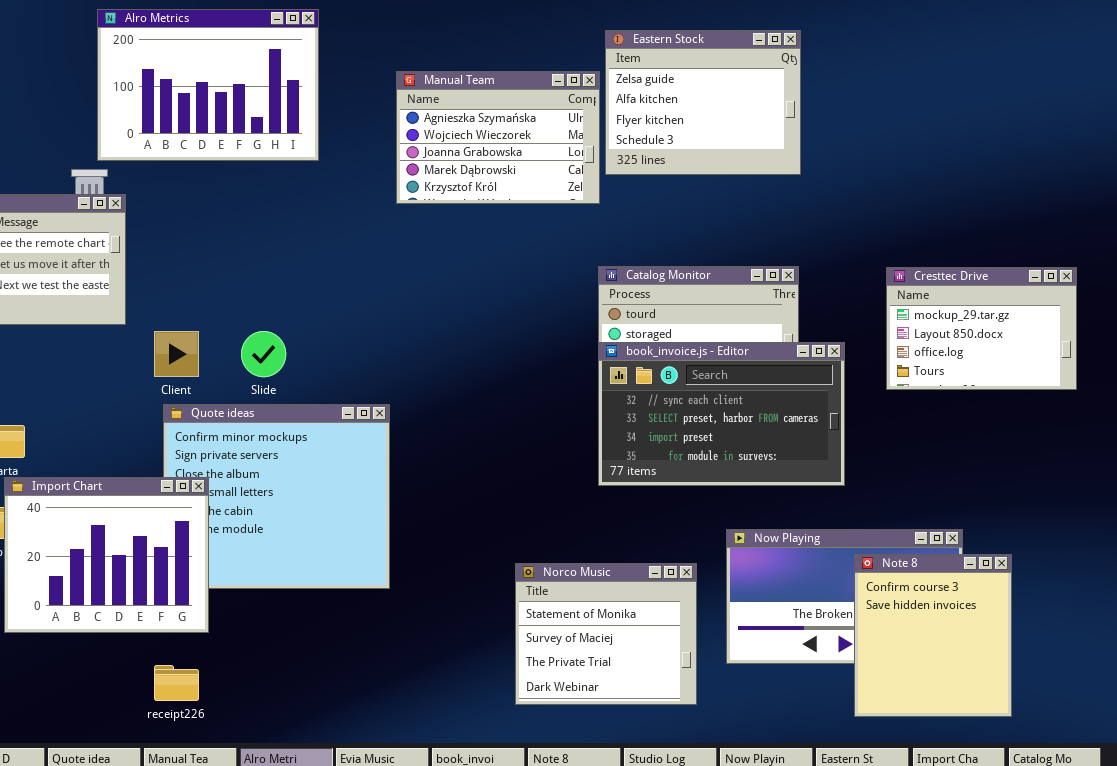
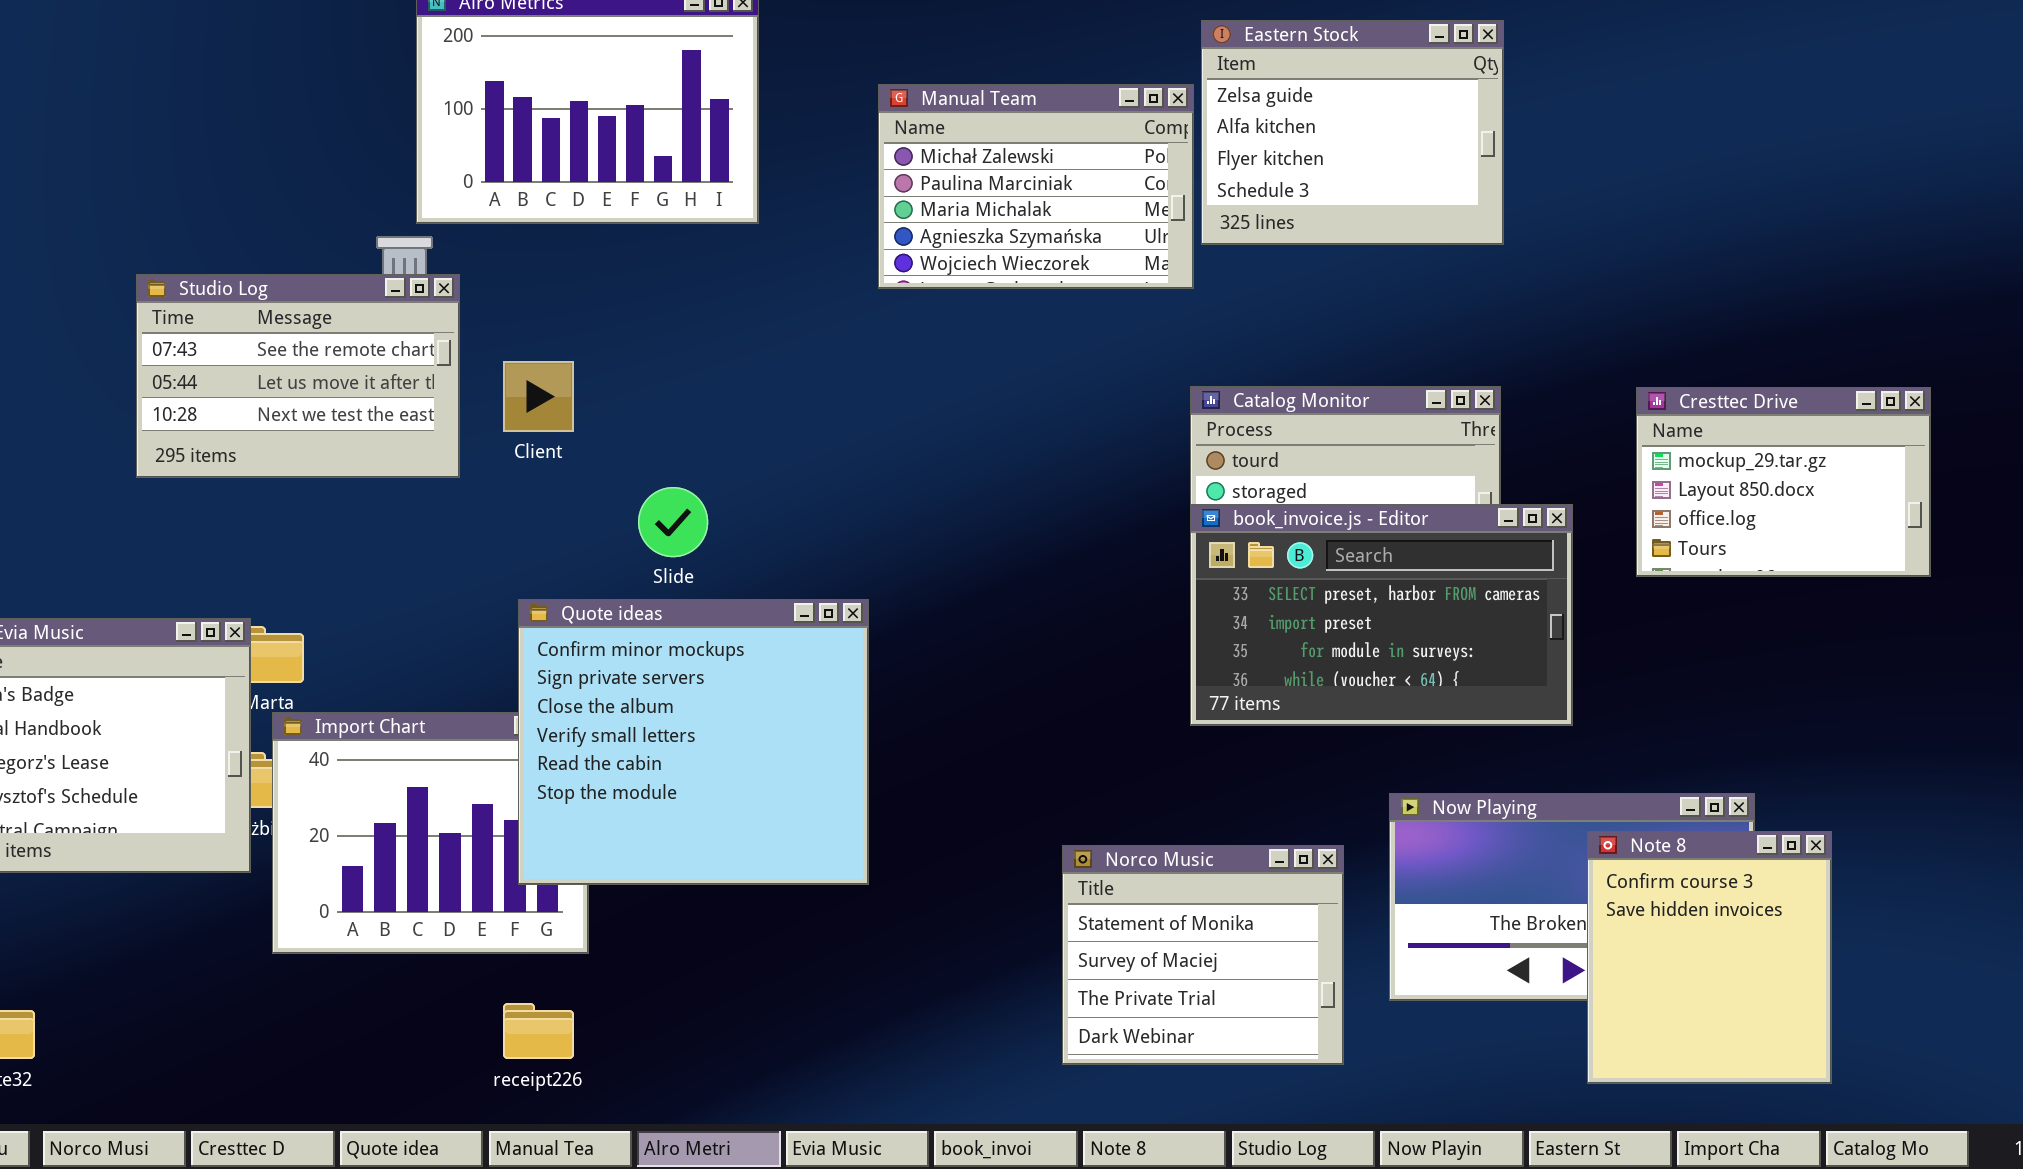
Manual Team: [396,71,600,204] -> [878,84,1194,289], scrolled up 3 rows
Client: [154,331,199,377] -> [503,361,574,432], moved
book_invoice.js - Editor: [598,342,845,486] -> [1190,504,1573,726], scrolled down 1 row
Quote ideas: [163,404,390,589] -> [518,599,869,885], raised

